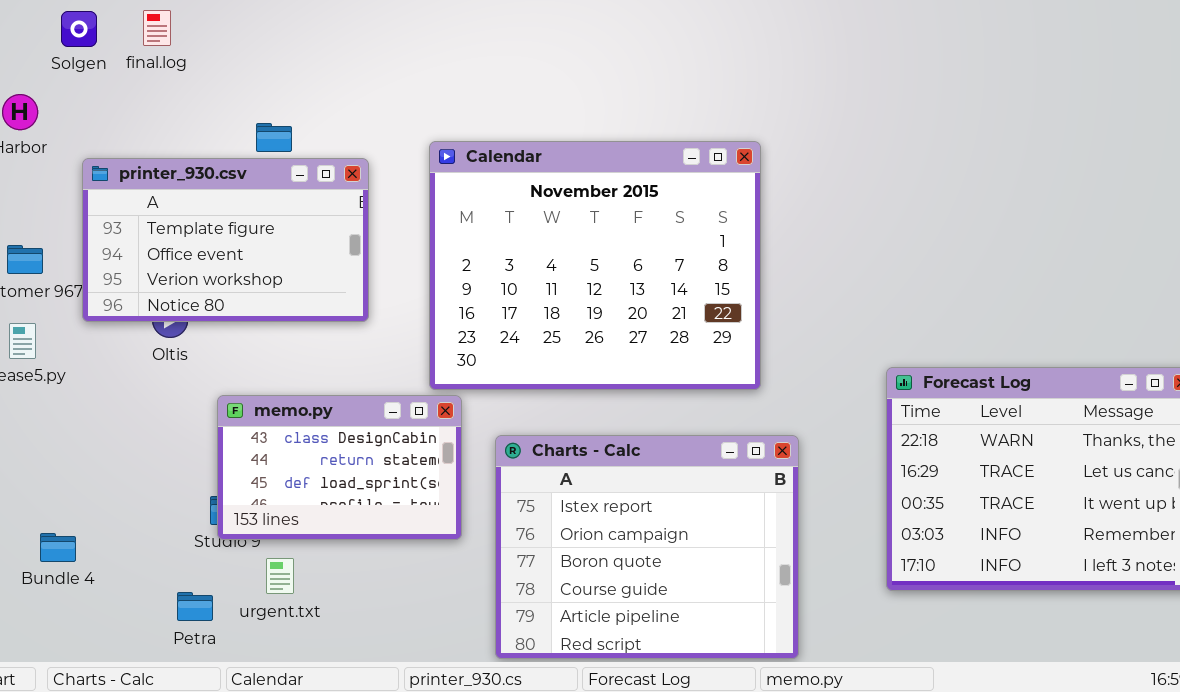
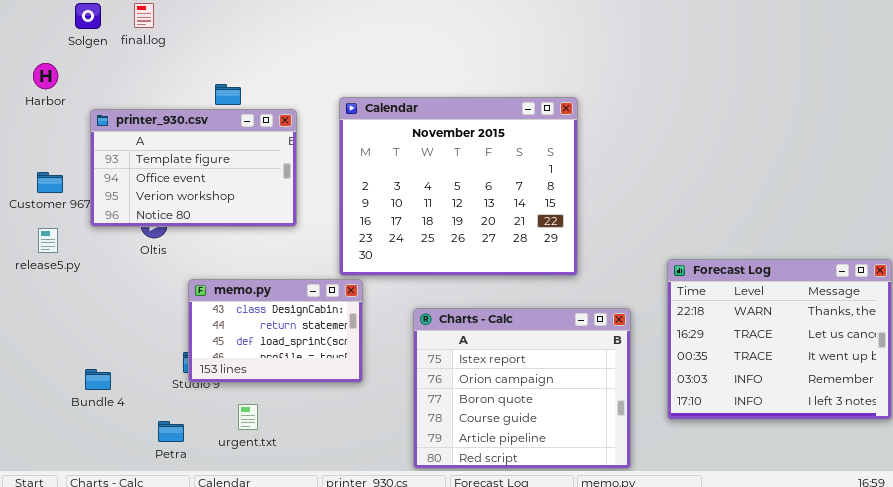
Charts - Calc: [495,435,799,659] -> [413,308,631,469], moved
Bundle 4: [40,533,76,562] -> [85,369,111,390], moved
urgent.txt: [266,558,294,594] -> [238,404,258,430], moved

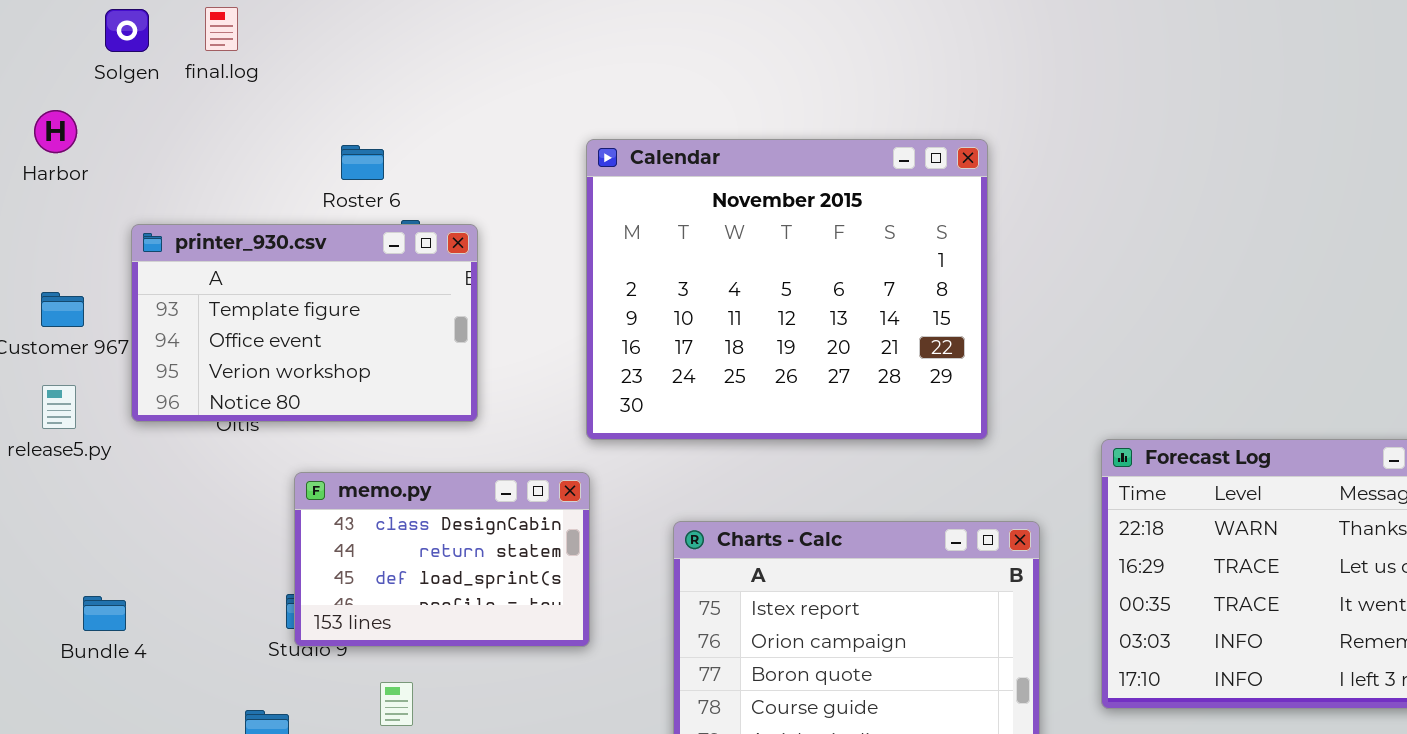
Calendar: [339,97,578,276] -> [586,139,988,440], moved
printer_930.csv: [90,109,297,227] -> [131,224,478,422], moved
Bundle 4: [85,369,111,390] -> [83,596,126,631], moved

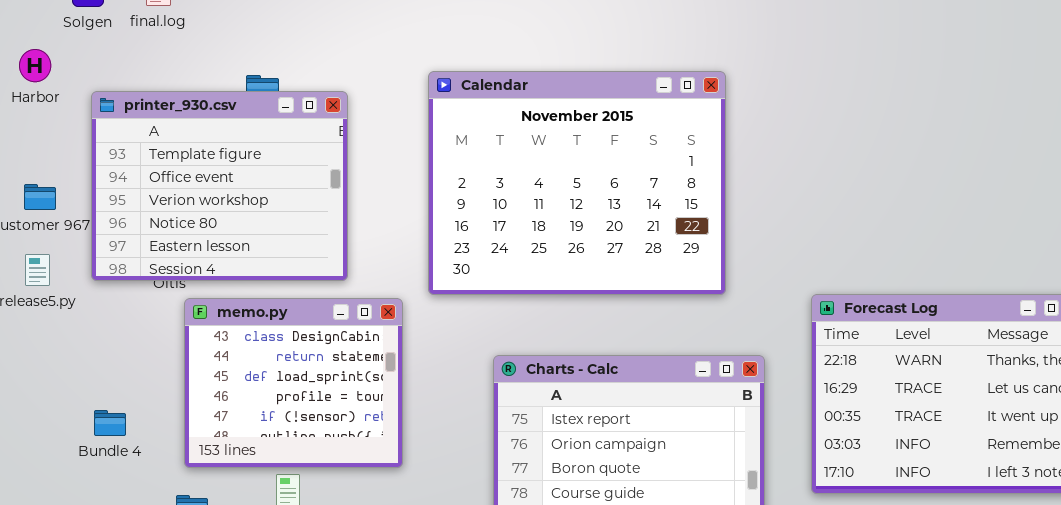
printer_930.csv: [131,224,478,422] -> [91,91,348,281], resized
memo.py: [294,472,590,647] -> [184,298,403,468], moved, resized
Bundle 4: [83,596,126,631] -> [94,410,126,436], moved

